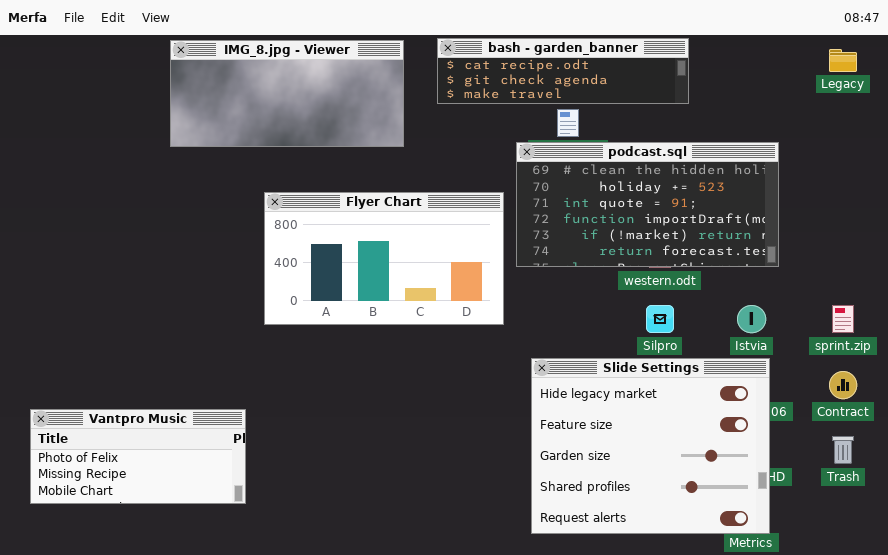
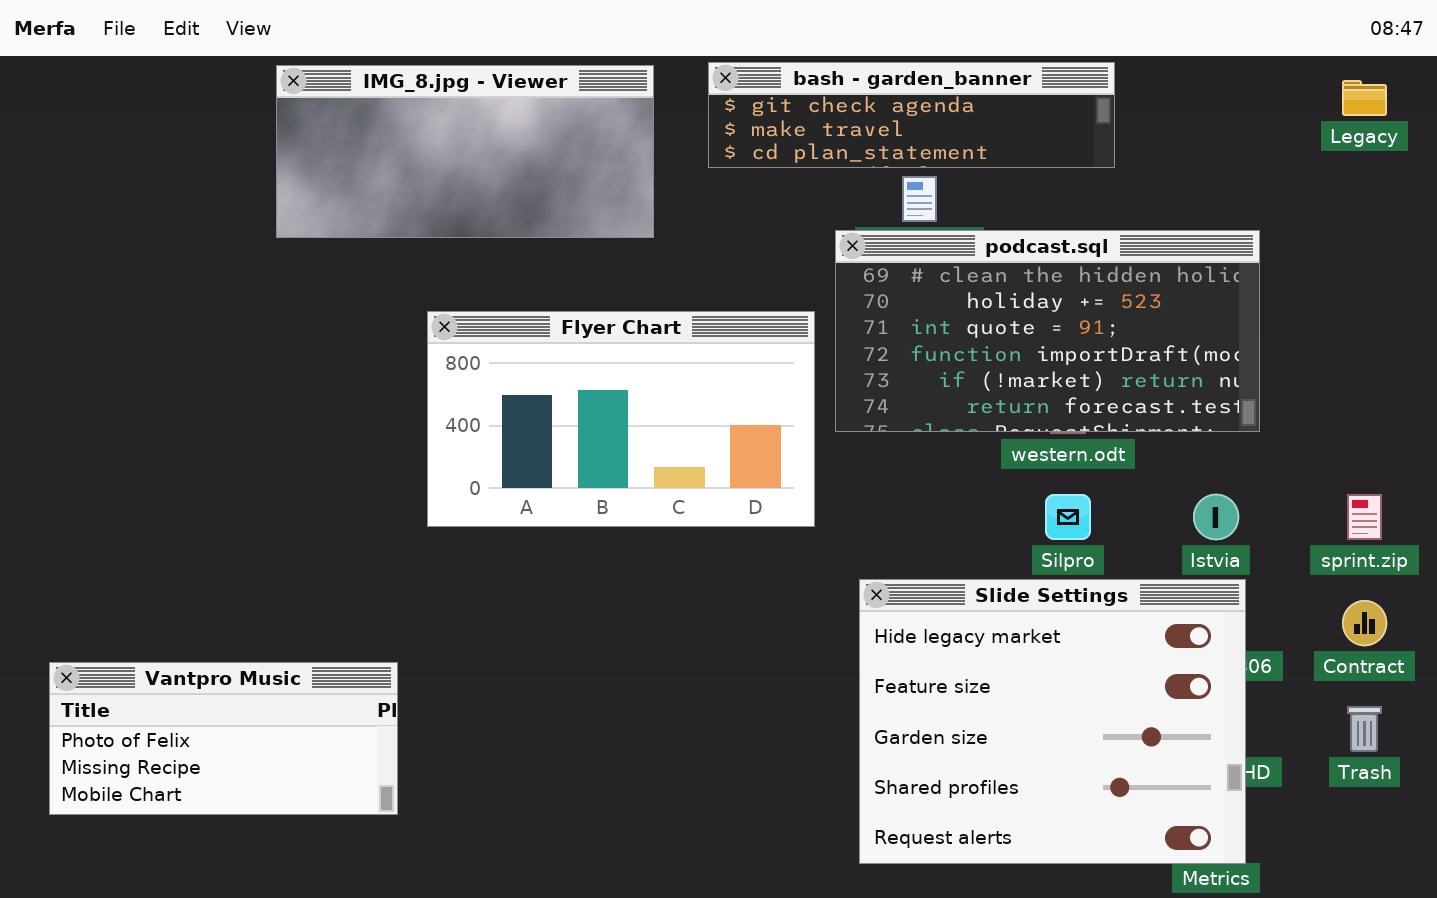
bash - garden_banner: [437,38,689,104] -> [708,62,1115,168], scrolled down 1 row

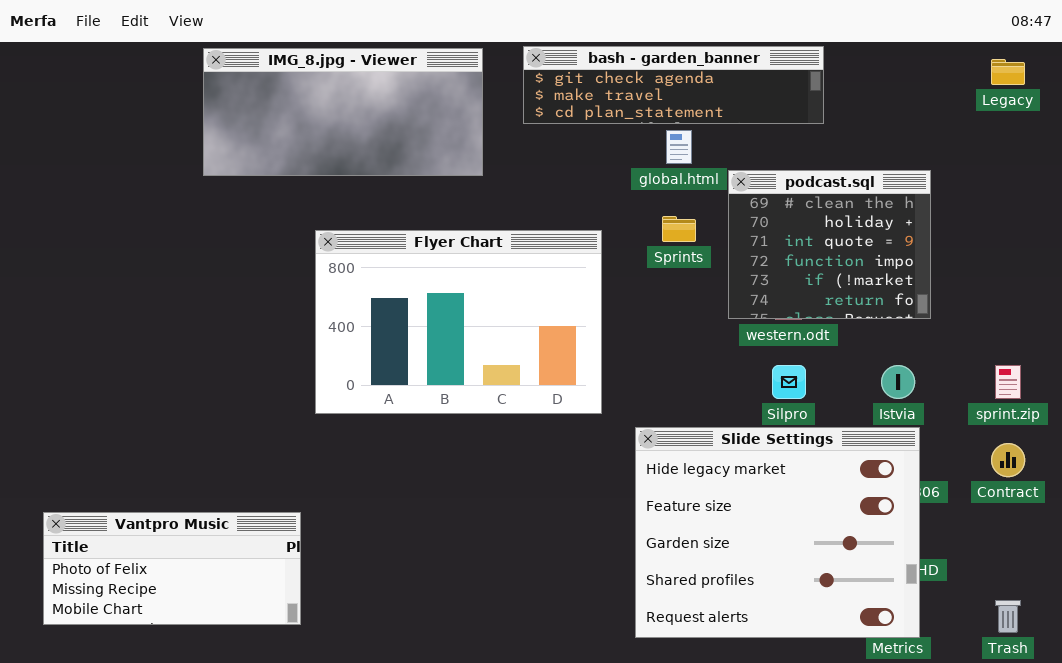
podcast.sql: [835,230,1260,432] -> [728,170,931,319], resized
Flyer Chart: [427,311,815,527] -> [315,230,602,414], resized
Vantpro Music: [49,662,398,815] -> [43,512,301,625], moved
Trash: [1347,706,1382,752] -> [995,600,1021,633], moved

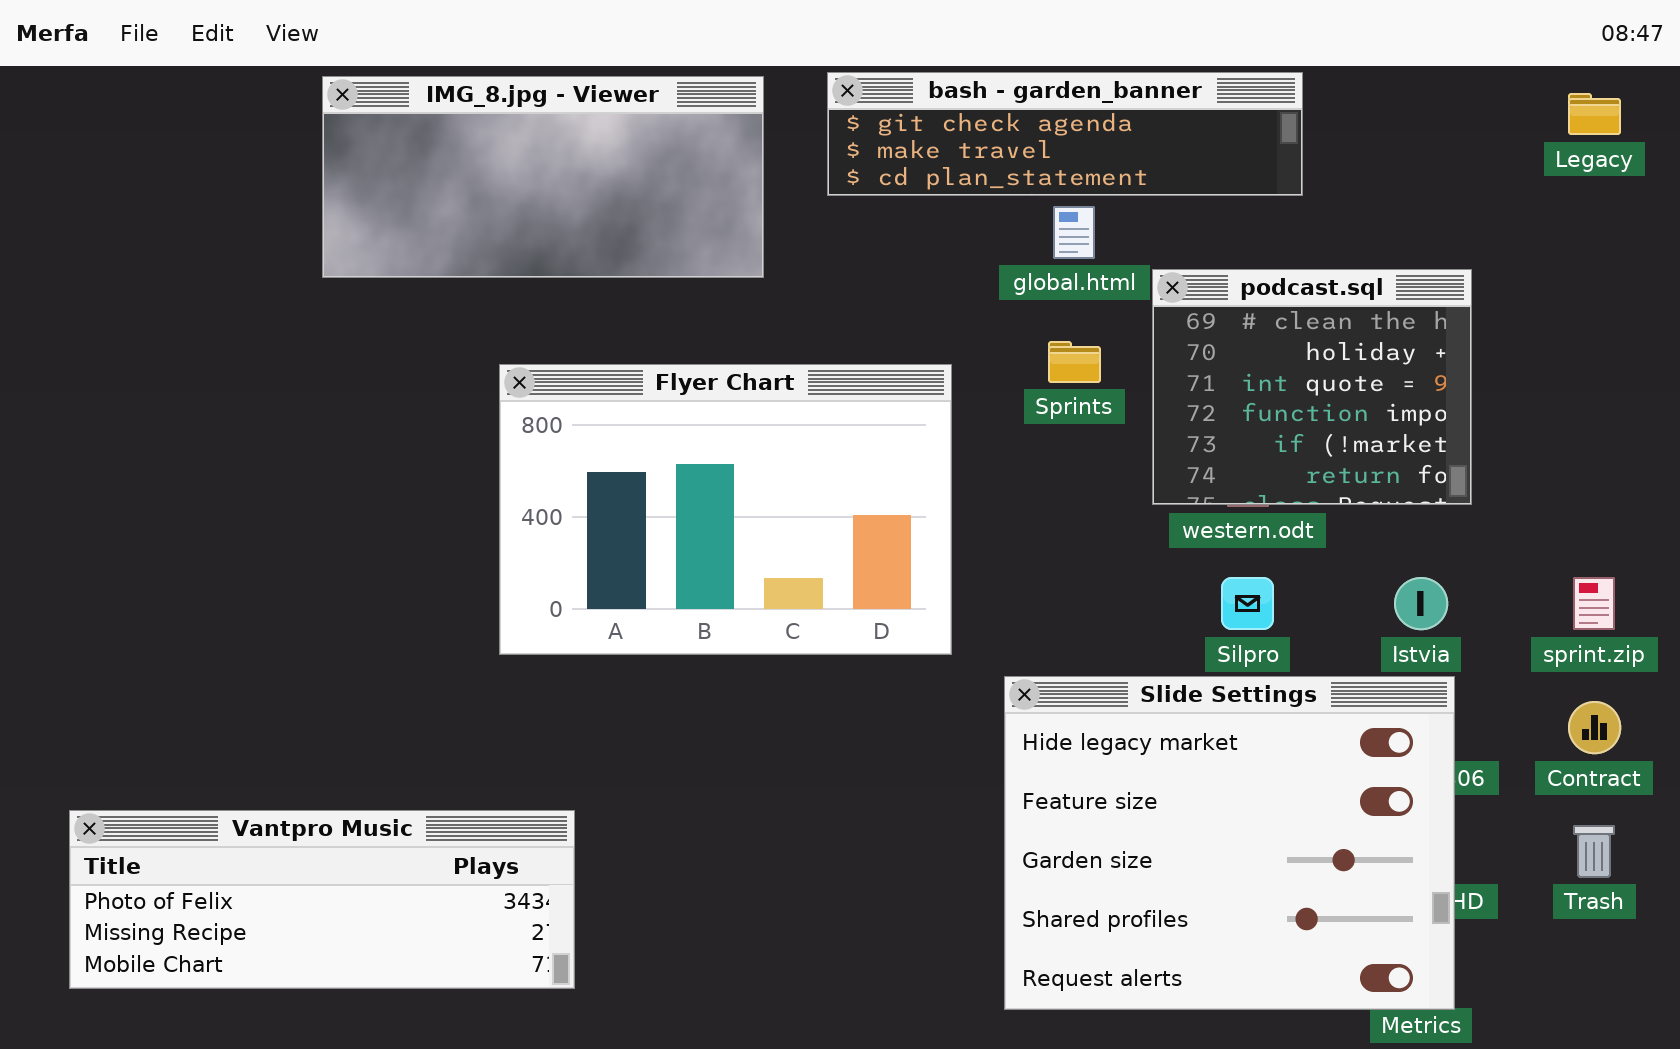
Vantpro Music: [43,512,301,625] -> [69,810,575,989], resized
Trash: [995,600,1021,633] -> [1573,825,1615,878], moved

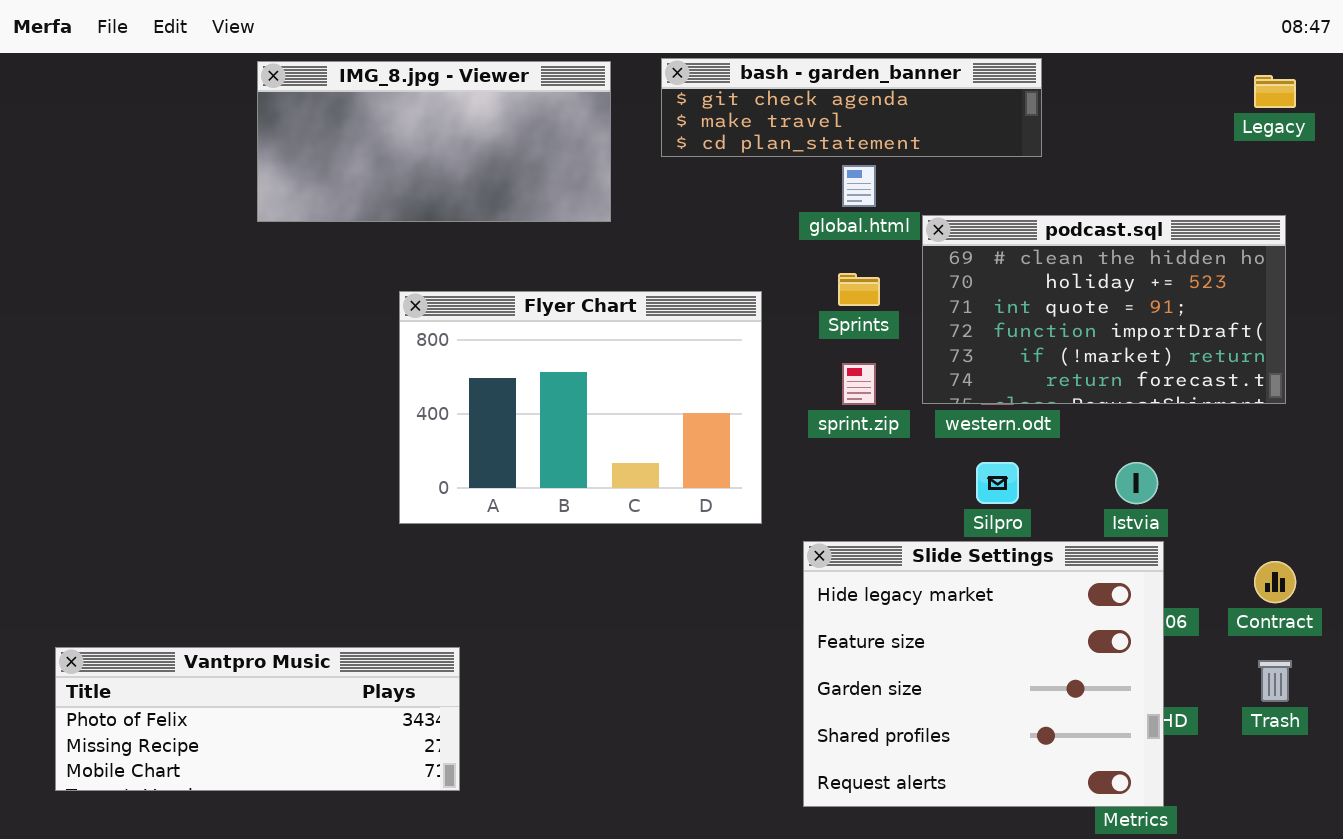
podcast.sql: [1152,269,1472,505] -> [922,215,1286,404], resized
sprint.zip: [1573,577,1615,630] -> [842,363,876,405], moved

